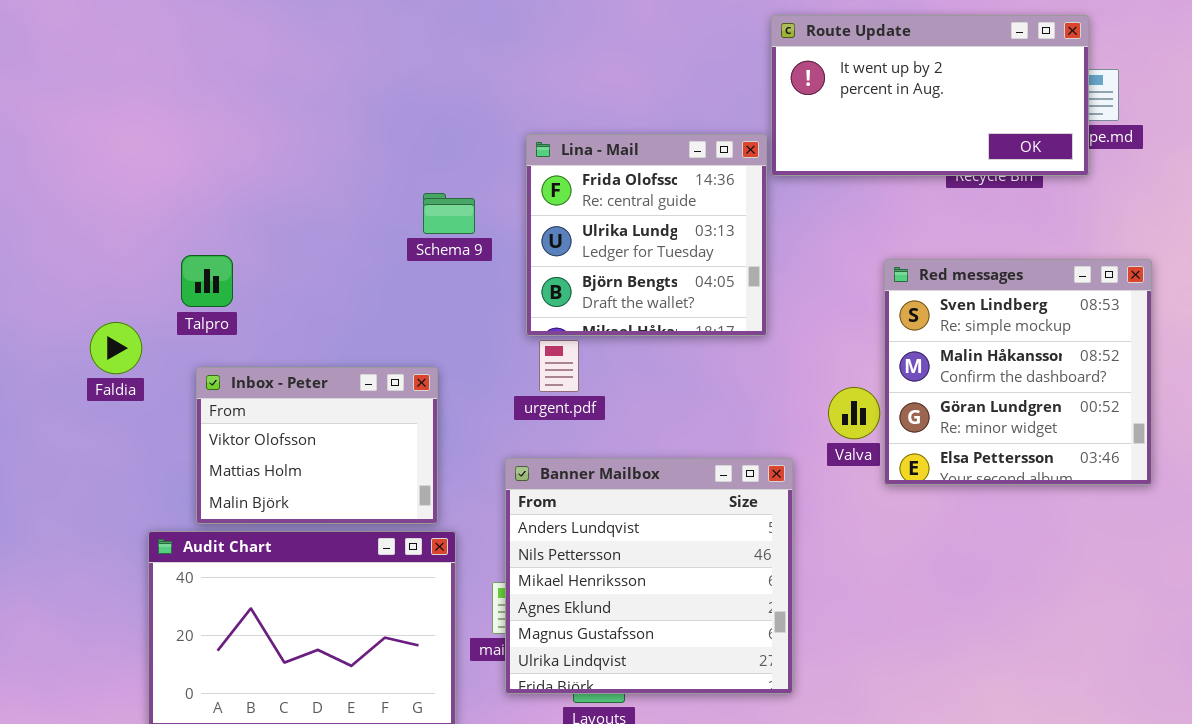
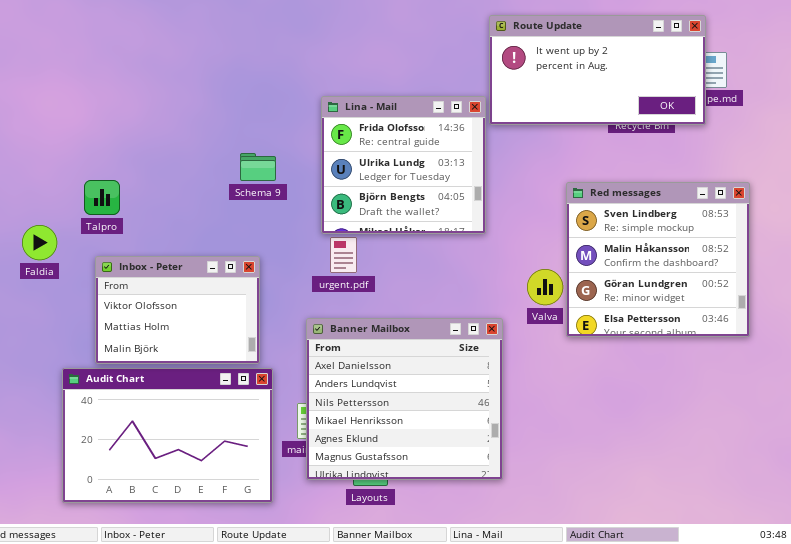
Schema 9: [423,193,475,234] -> [240,153,276,181], moved
Banner Mailbox: [505,458,793,694] -> [306,318,503,480], scrolled up 1 row

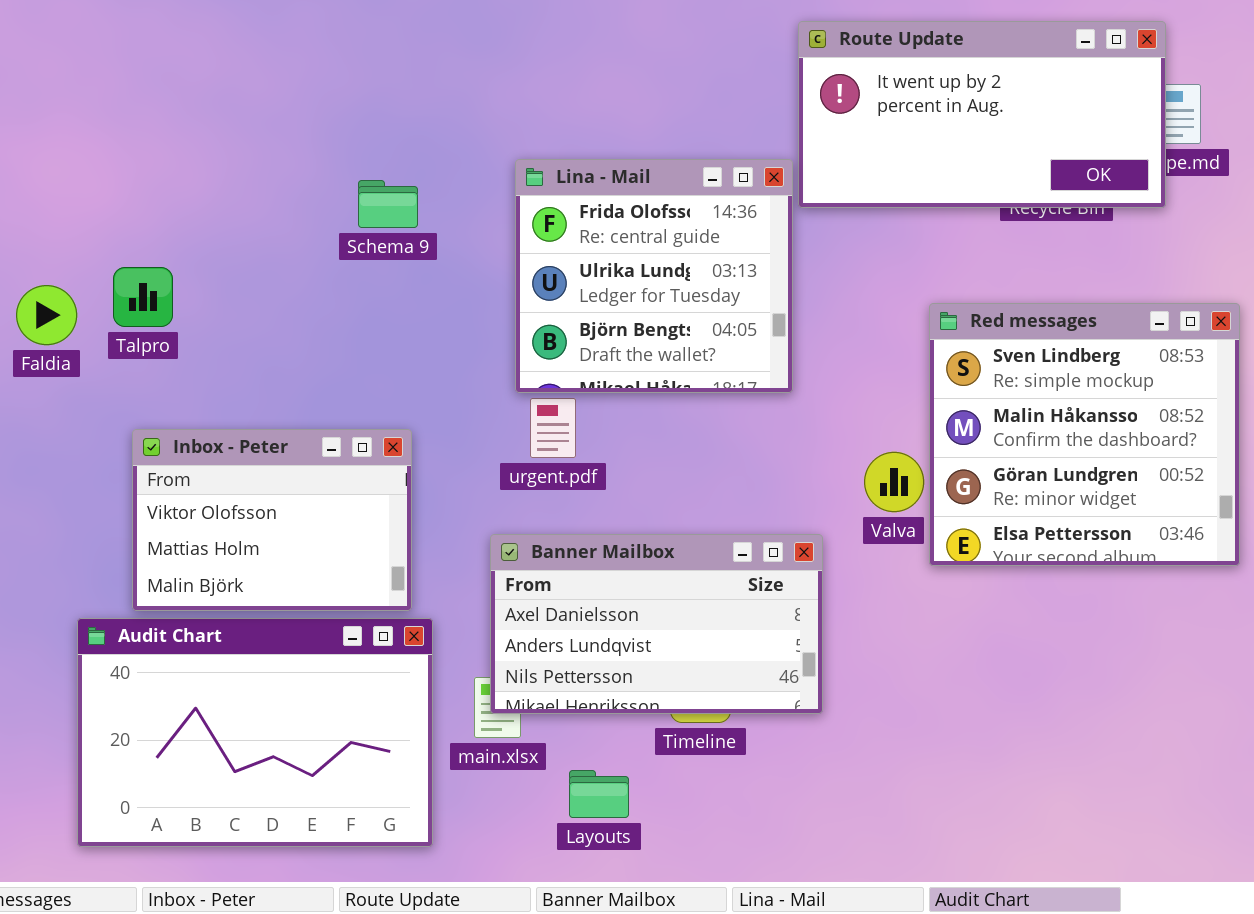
Schema 9: [240,153,276,181] -> [358,180,418,228], moved
Talpro: [84,180,120,215] -> [113,267,173,327], moved
Faldia: [22,225,57,260] -> [16,285,77,345], moved
Banner Mailbox: [306,318,503,480] -> [490,534,823,714], resized

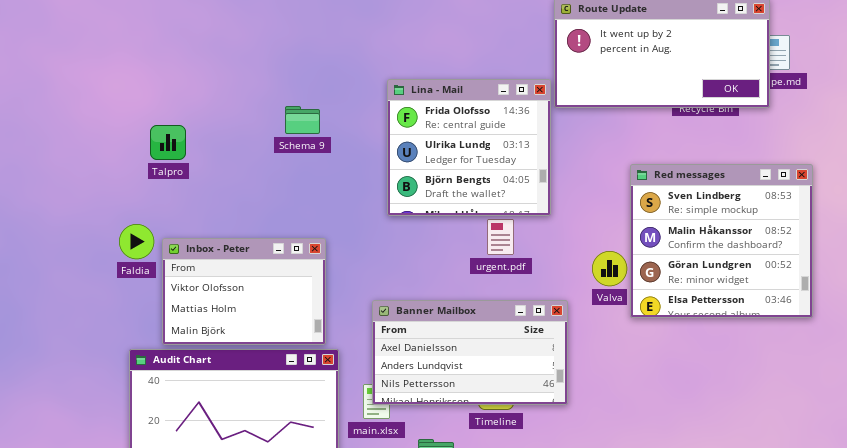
Schema 9: [358,180,418,228] -> [285,106,320,134], moved
Talpro: [113,267,173,327] -> [150,125,186,160], moved
Faldia: [16,285,77,345] -> [119,224,154,259], moved
urgent.pdf: [530,398,576,458] -> [487,219,514,255], moved

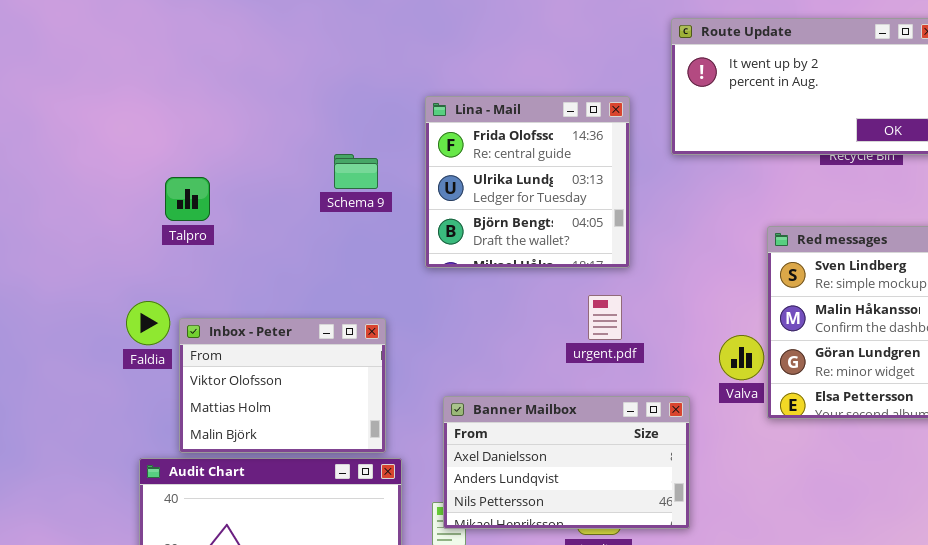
Lina - Mail: [387,79,551,216] -> [425,96,630,268], moved

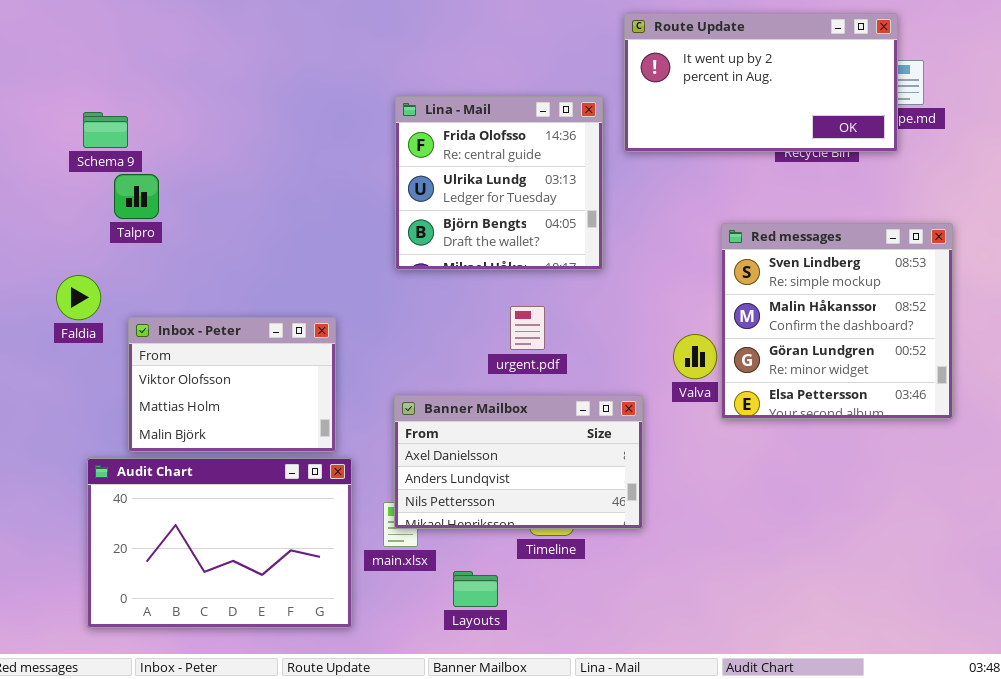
Lina - Mail: [425,96,630,268] -> [395,96,603,270], moved
Schema 9: [334,154,378,189] -> [83,112,128,148], moved
urgent.pdf: [588,295,622,340] -> [510,306,545,350], moved
Faldia: [126,301,170,345] -> [56,275,101,320], moved

